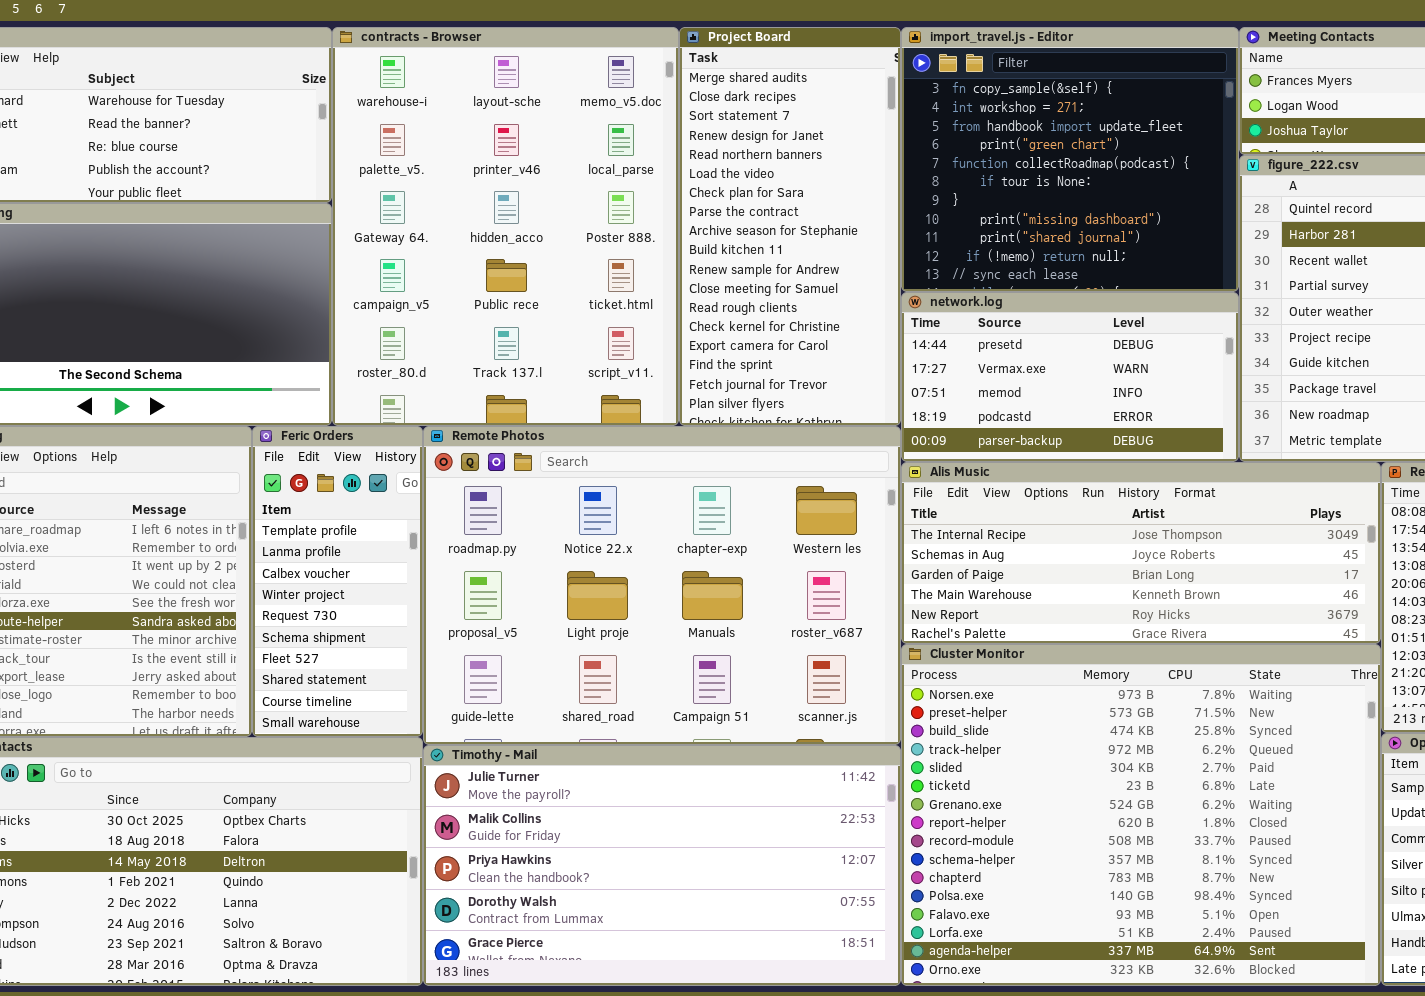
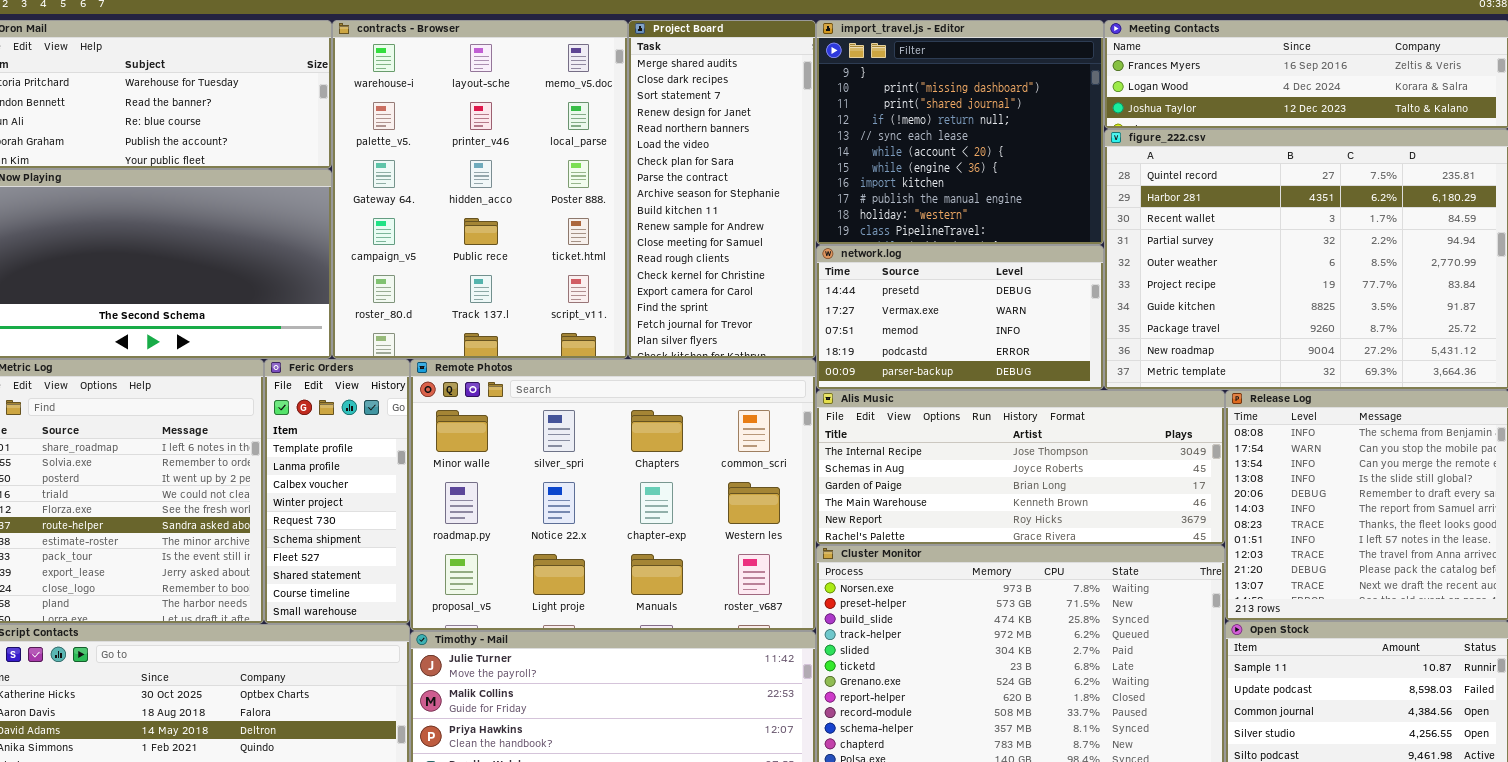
import_travel.js - Editor: [901,27,1239,292] -> [816,20,1104,245], scrolled down 6 rows
Remote Photos: [423,426,901,745] -> [410,359,816,631], scrolled up 1 row

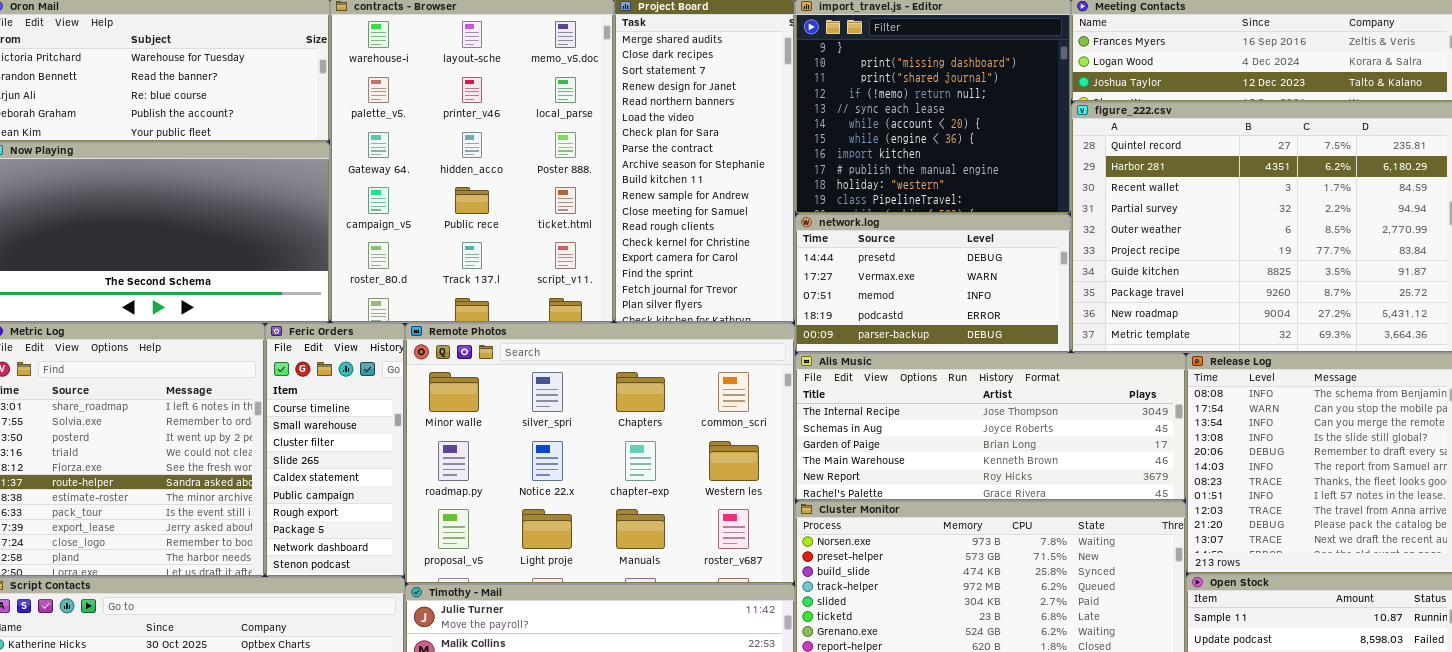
Feric Orders: [264,359,410,624] -> [265,323,405,577], scrolled down 8 rows

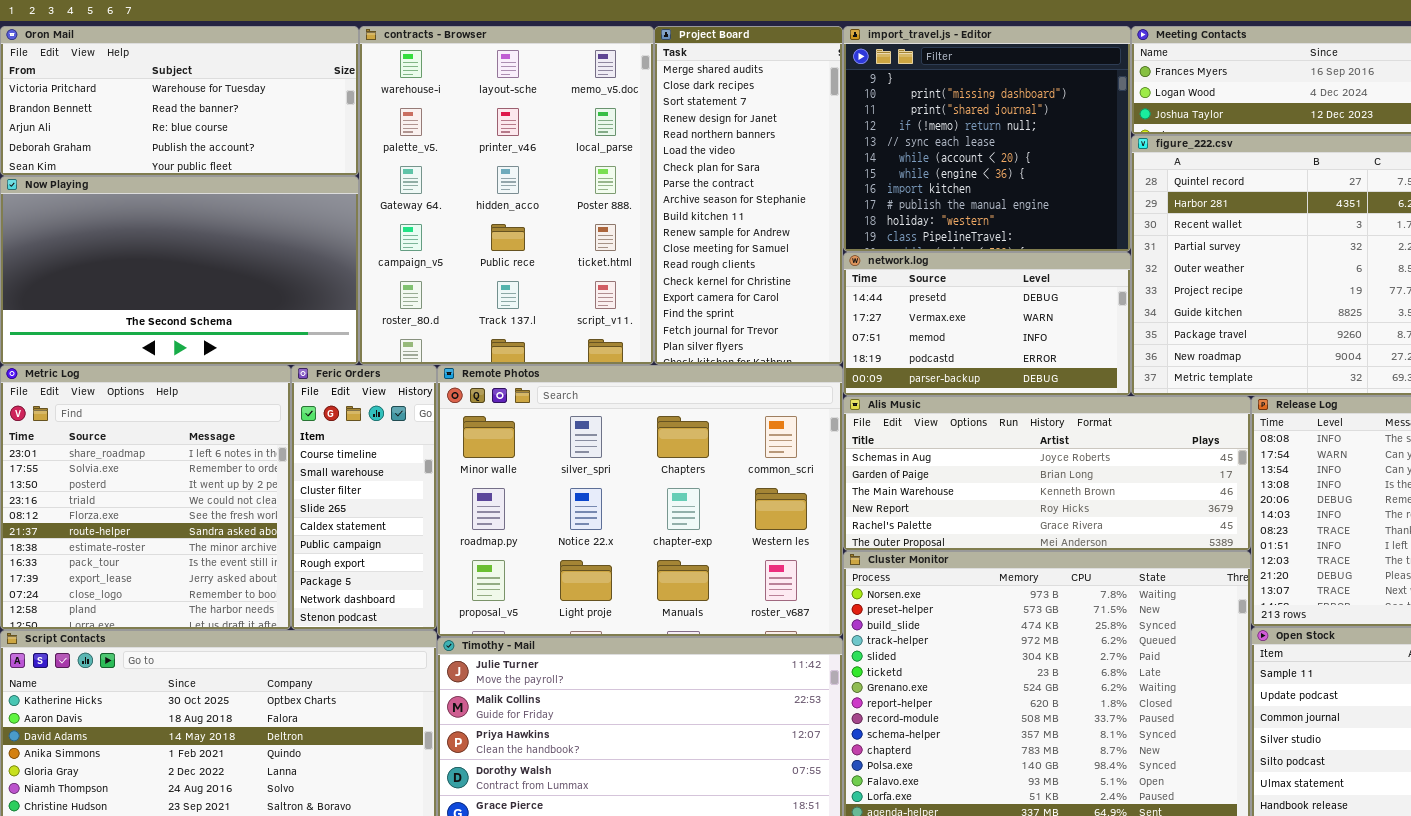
Alis Music: [795,353,1186,501] -> [843,396,1251,551], scrolled down 1 row

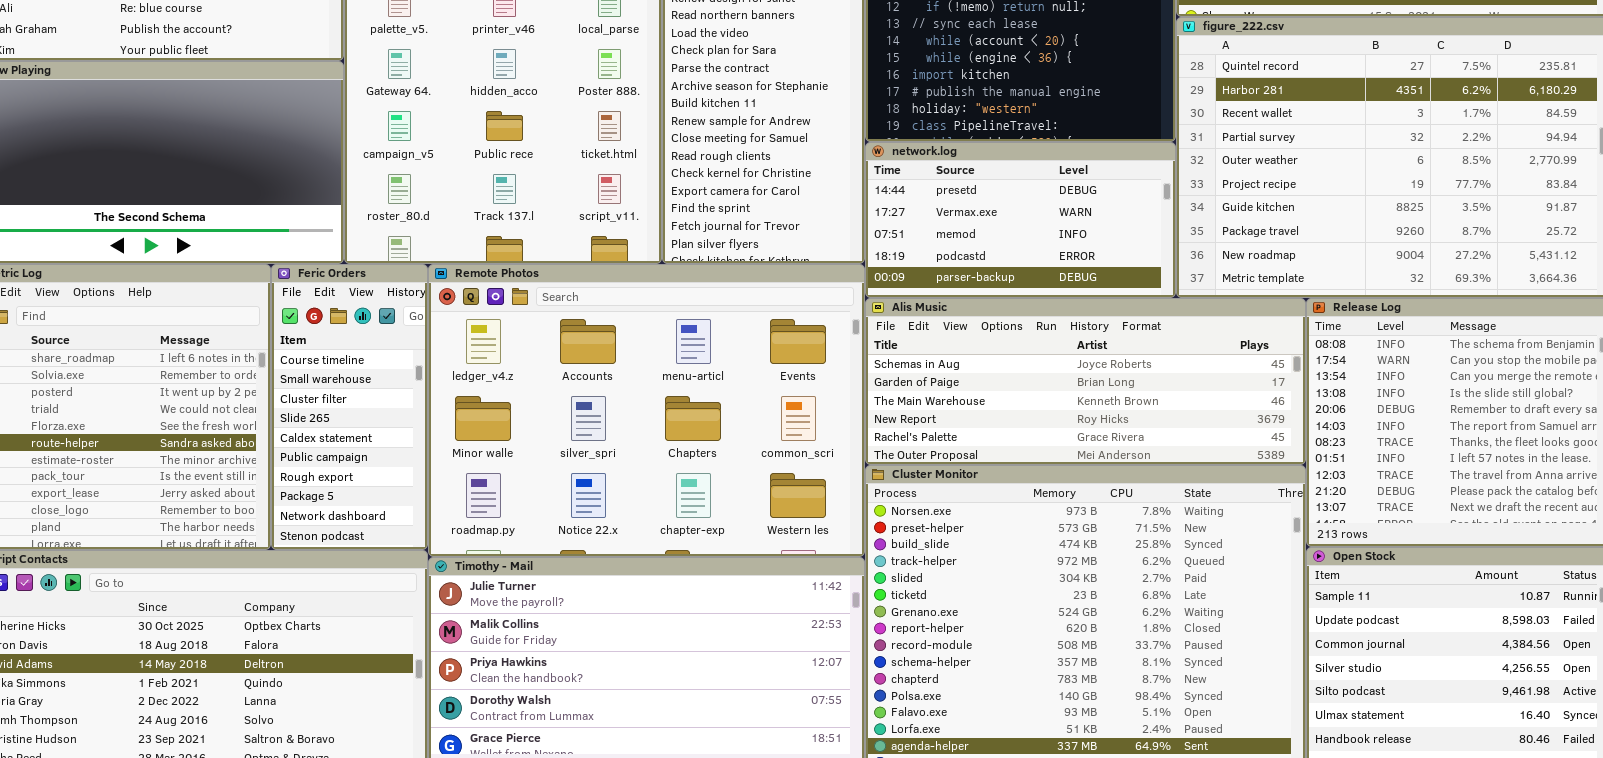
Remote Photos: [437,365,843,637] -> [428,264,865,557], scrolled up 1 row

